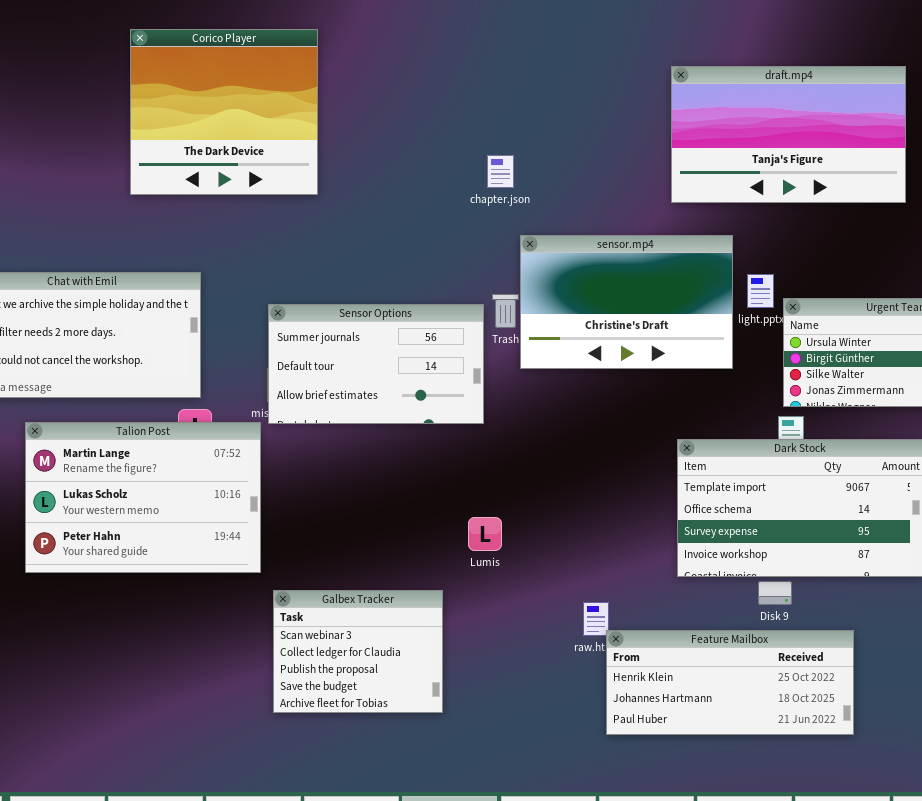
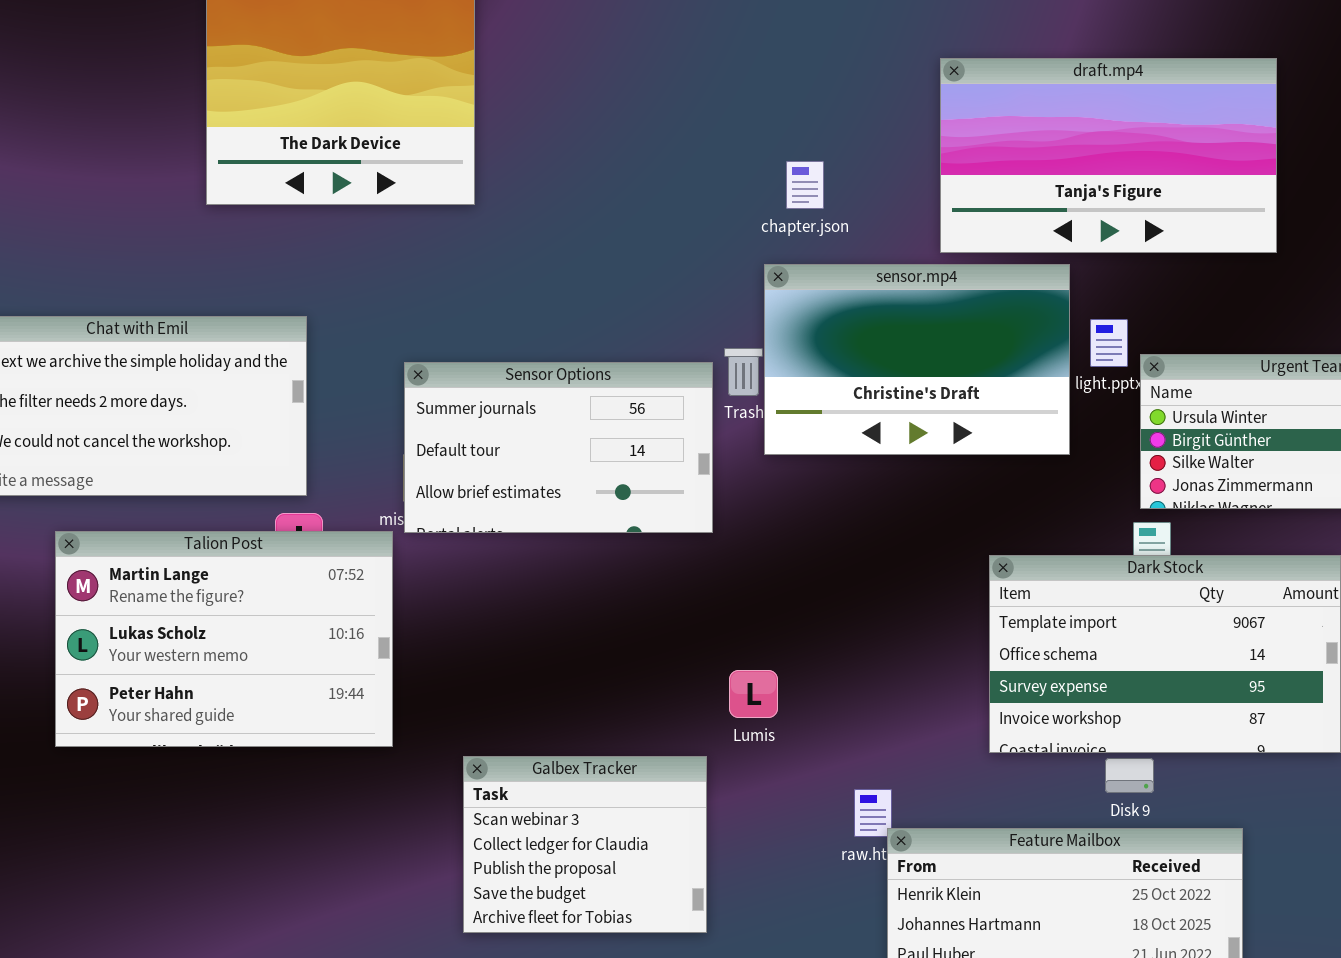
draft.mp4: [671,66,906,203] -> [940,58,1277,253], moved
chapter.json: [487,155,514,188] -> [786,161,824,209], moved
Lumis: [468,517,502,551] -> [729,670,778,718], moved
Galbex Tracker: [273,590,443,713] -> [463,756,707,933], moved

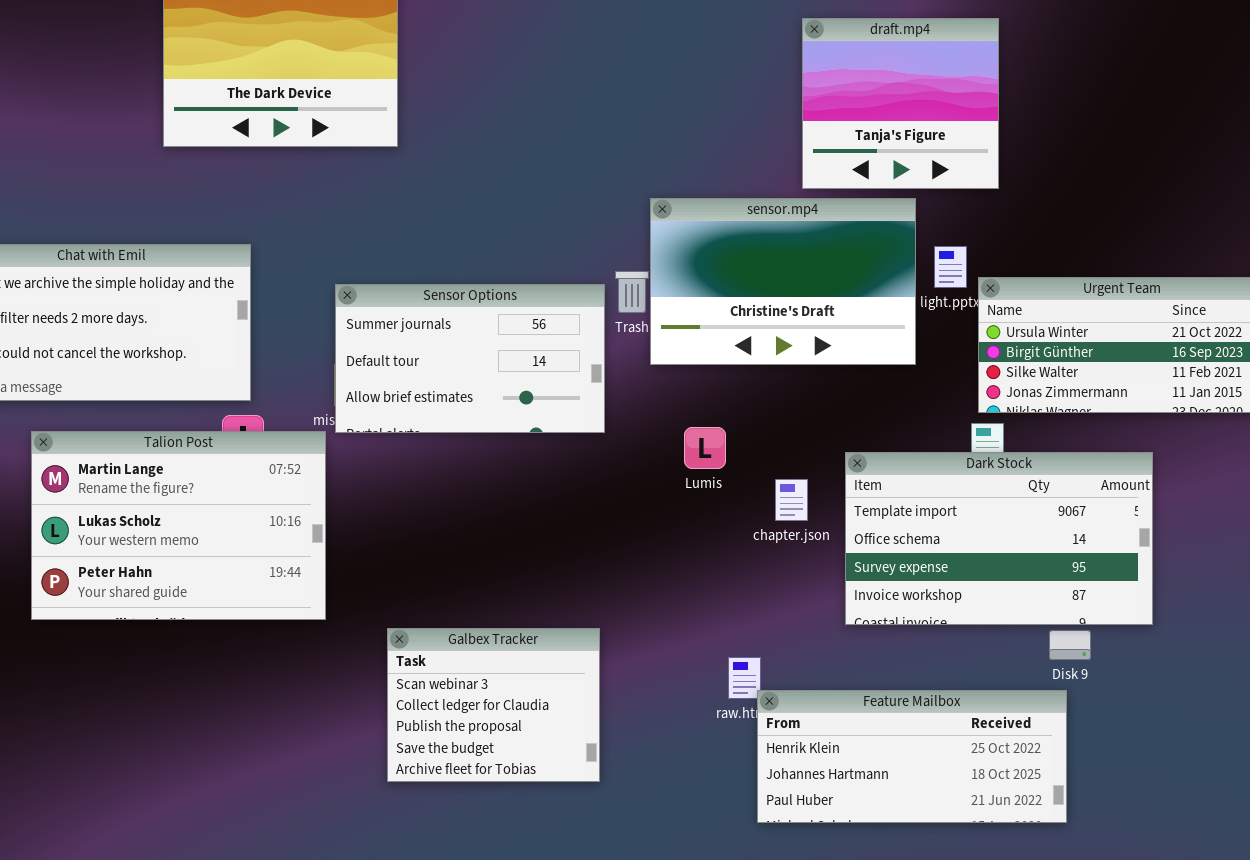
draft.mp4: [940,58,1277,253] -> [802,18,999,189], resized
chapter.json: [786,161,824,209] -> [775,479,808,521], moved
Lumis: [729,670,778,718] -> [684,427,726,469], moved
Disk 9: [1105,758,1154,793] -> [1049,630,1091,660], moved

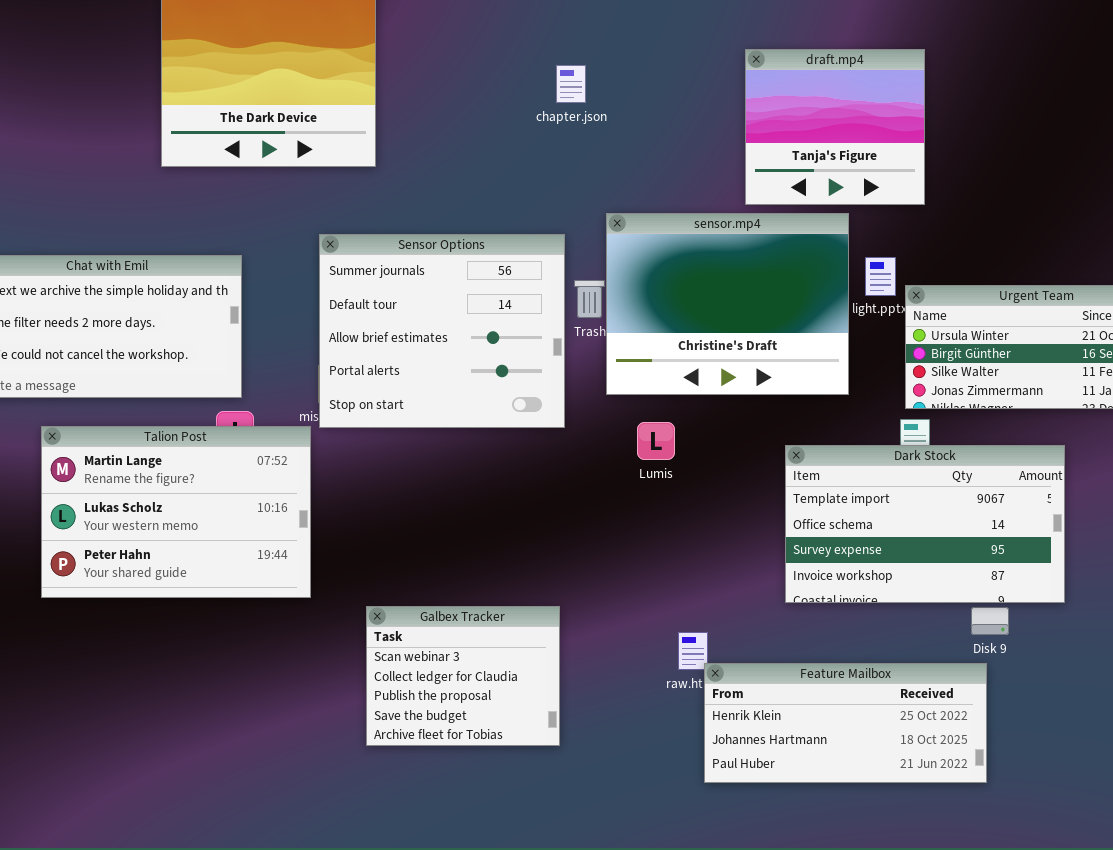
sensor.mp4: [650,198,916,365] -> [606,213,849,395], resized
Sensor Options: [335,284,605,433] -> [319,234,565,428], resized
chapter.json: [775,479,808,521] -> [556,65,586,103], moved

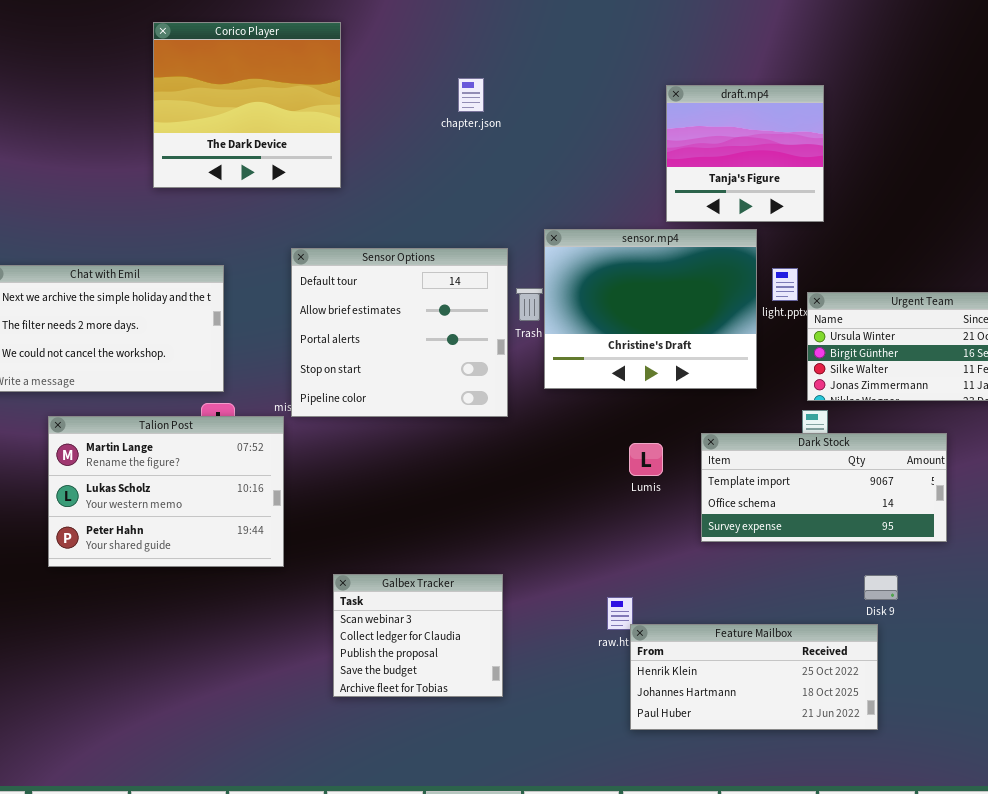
chapter.json: [556,65,586,103] -> [458,78,484,112], moved
Sensor Options: [319,234,565,428] -> [291,248,508,417], scrolled down 1 row
Lumis: [637,422,675,460] -> [629,443,663,476], moved
Dark Stock: [785,445,1065,603] -> [701,433,947,542], resized

